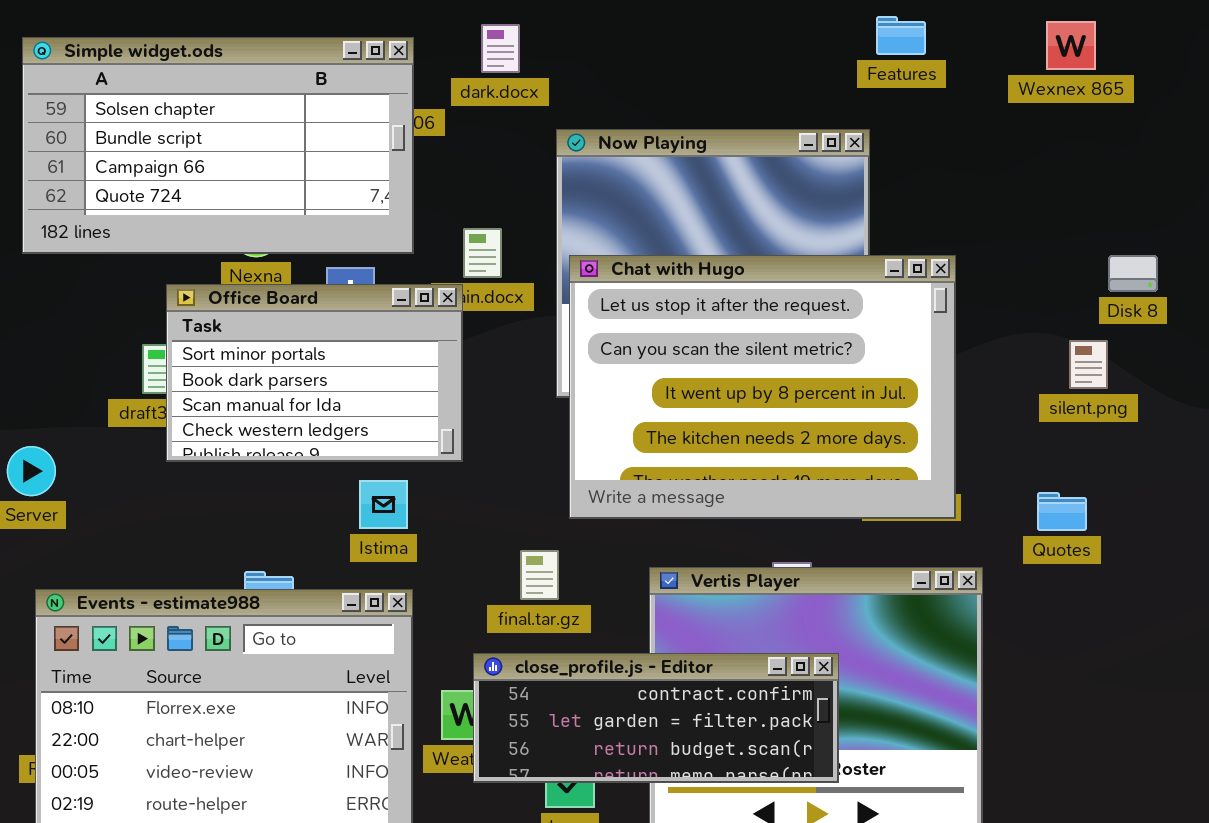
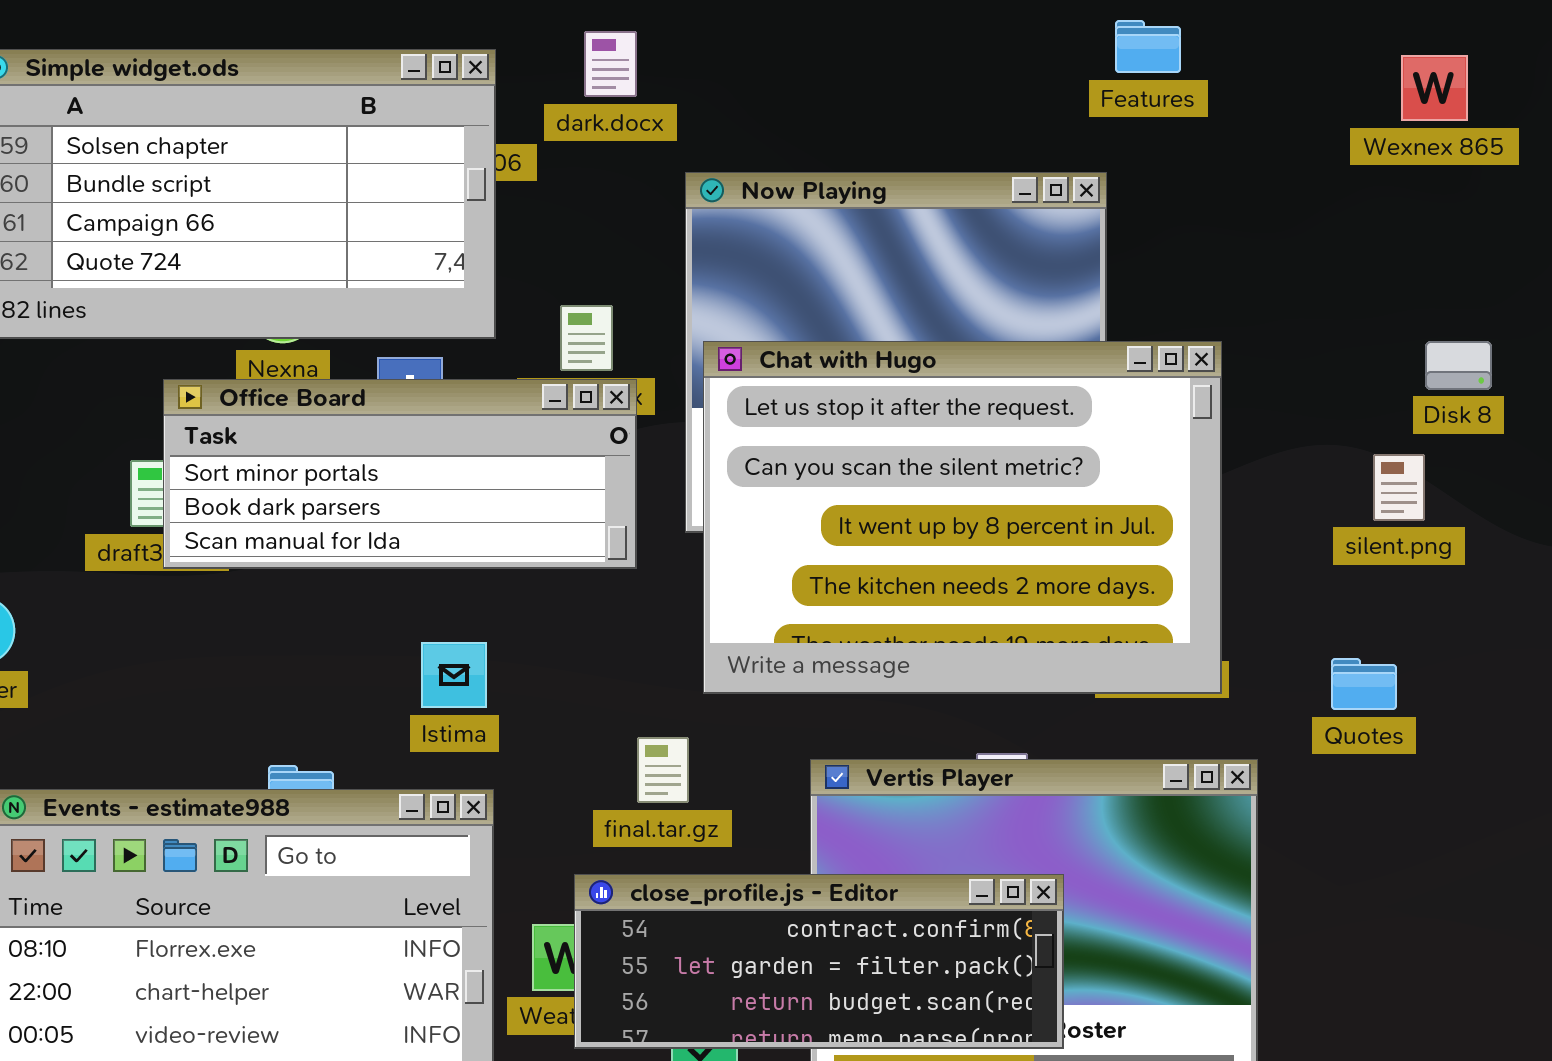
Wexnex 865: [1046,21,1096,70] -> [1401,55,1468,121], moved
Office Board: [166,284,463,462] -> [163,379,637,569], resized

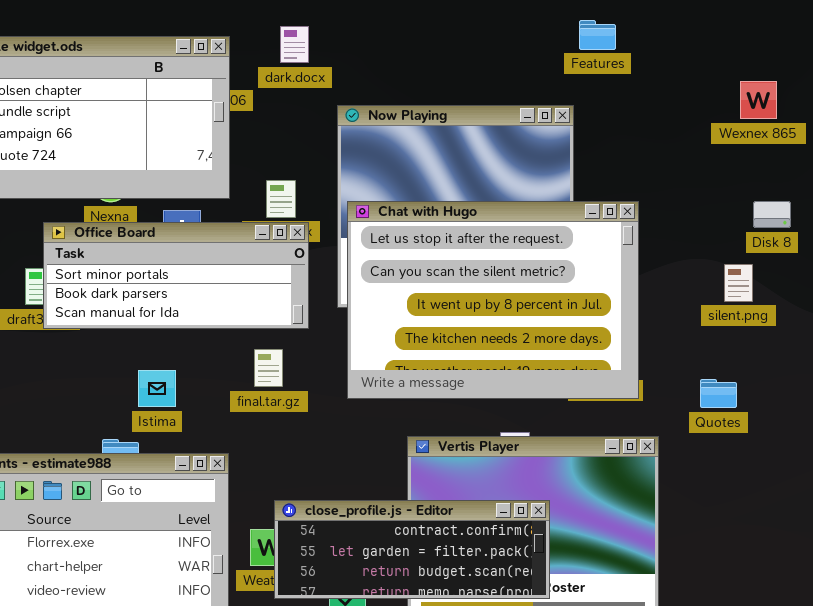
Wexnex 865: [1401,55,1468,121] -> [740,81,777,119], moved
Istima: [421,642,487,708] -> [138,370,176,407], moved
final.tar.gz: [637,737,689,803] -> [254,349,283,387], moved

